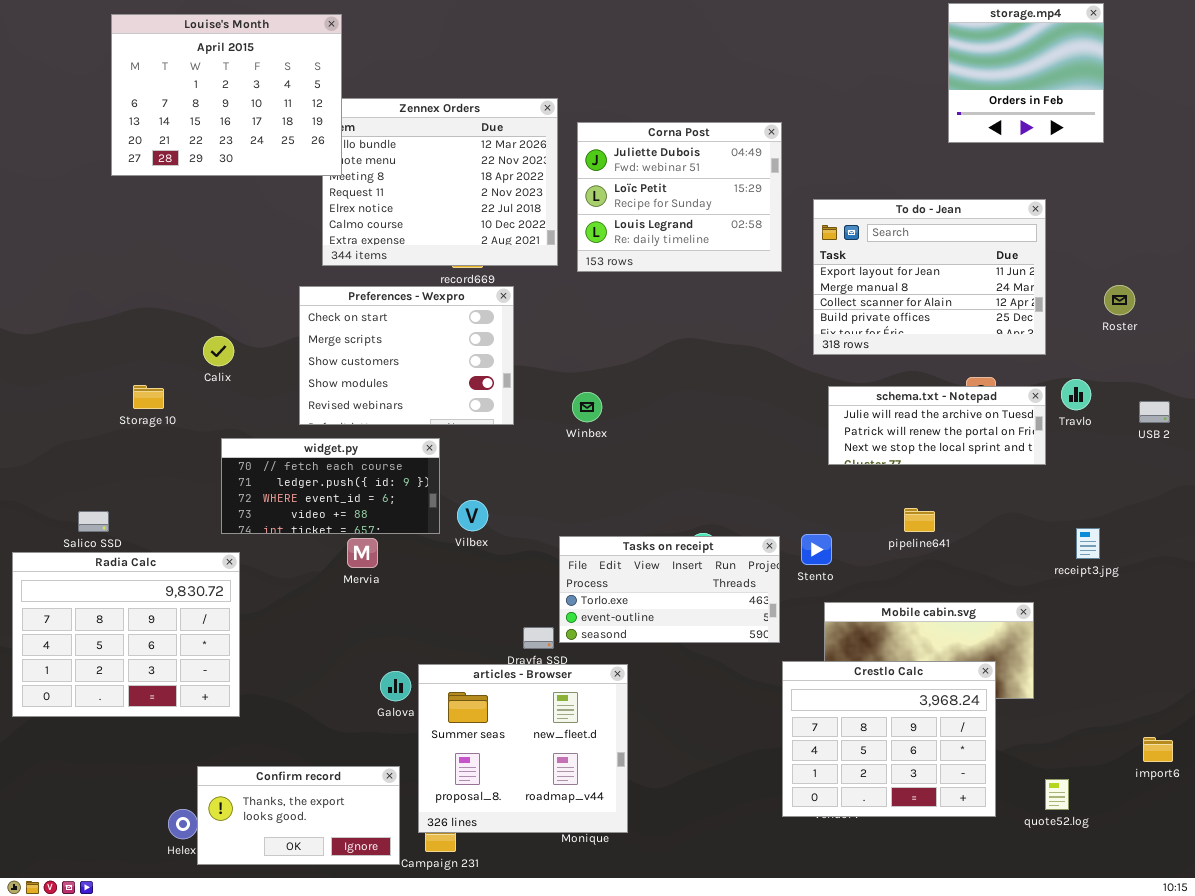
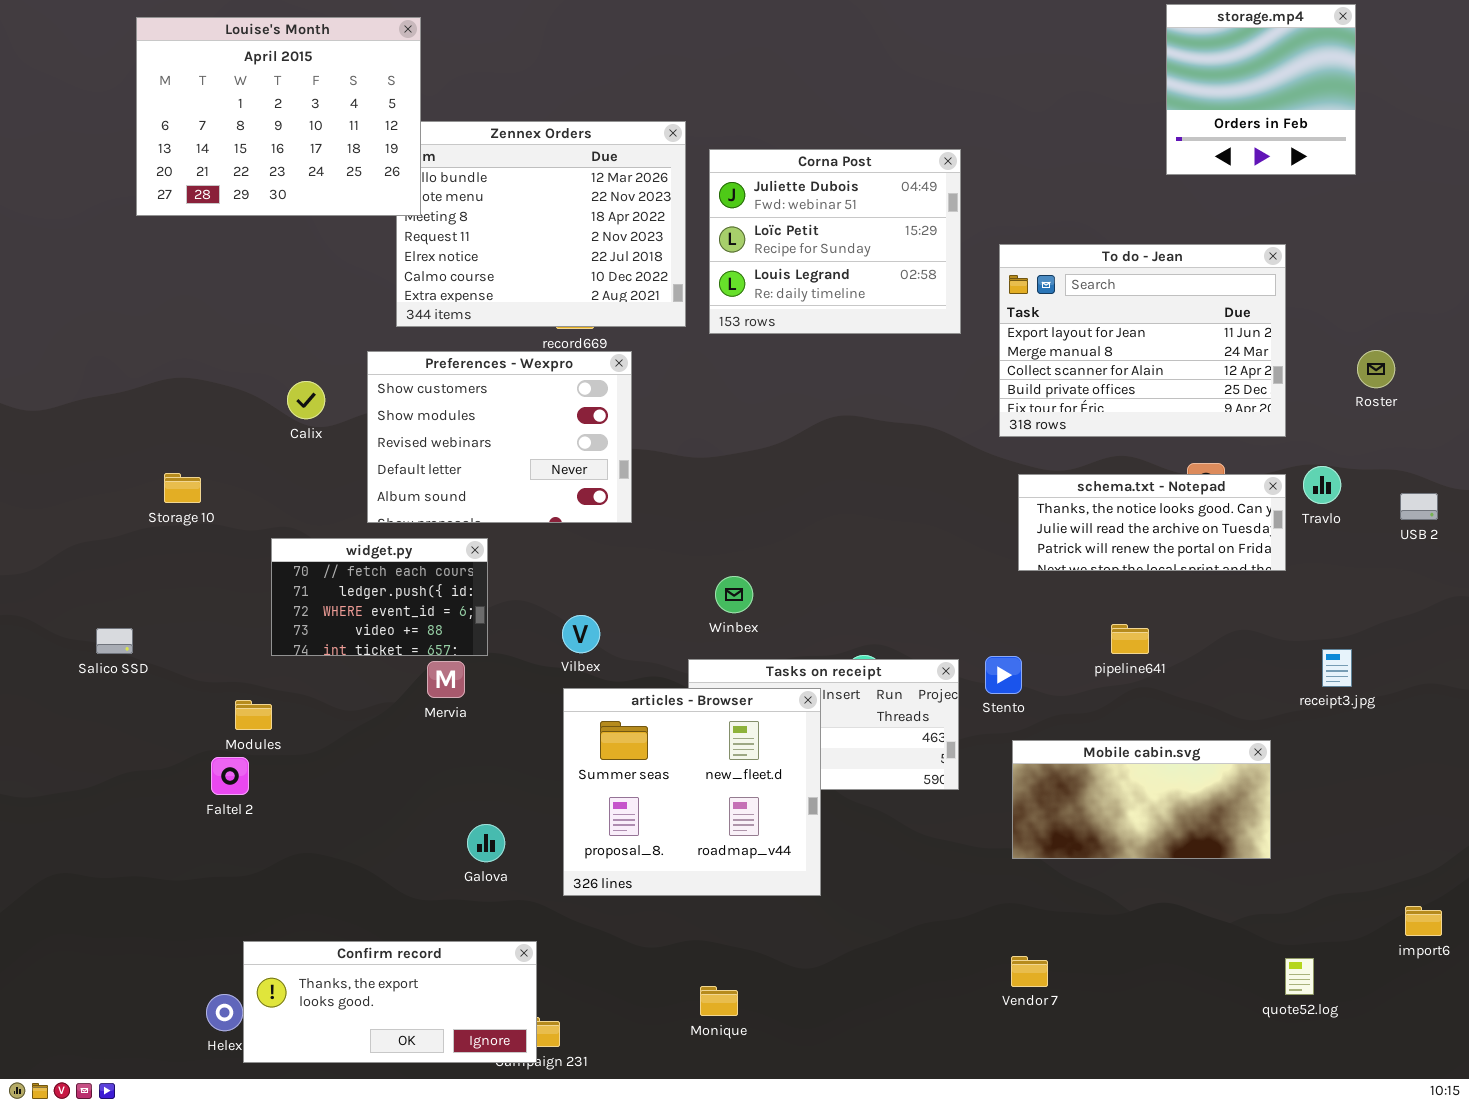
Preferences - Wexpro: [299,286,514,425] -> [367,351,632,523], scrolled down 2 rows
Calix: [203,336,234,366] -> [287,381,325,419], moved
schema.txt - Notepad: [828,386,1046,465] -> [1018,474,1286,571], scrolled up 1 row
Winbex: [572,392,602,422] -> [715,576,753,613], moved
widget.py: [221,438,440,534] -> [271,538,488,656], resized
Radia Calc: [12,552,240,717] -> none, closed
Crestlo Calc: [782,661,996,817] -> none, closed
articles - Browser: [418,664,628,833] -> [563,688,821,896], moved
Confirm record: [197,766,400,865] -> [243,941,537,1063], resized

